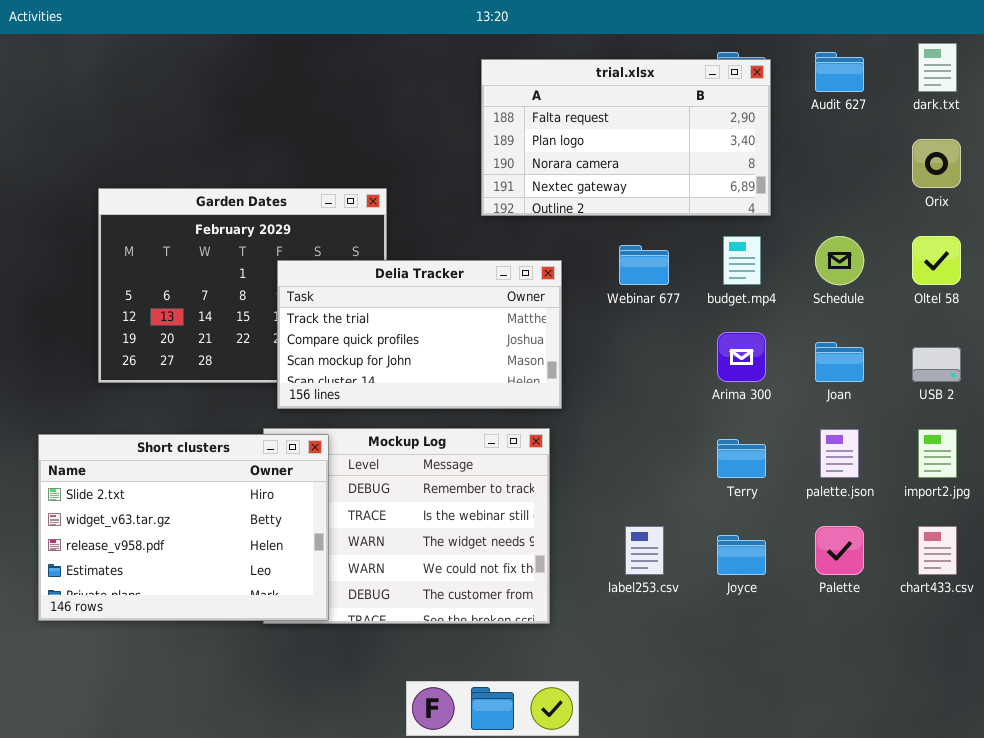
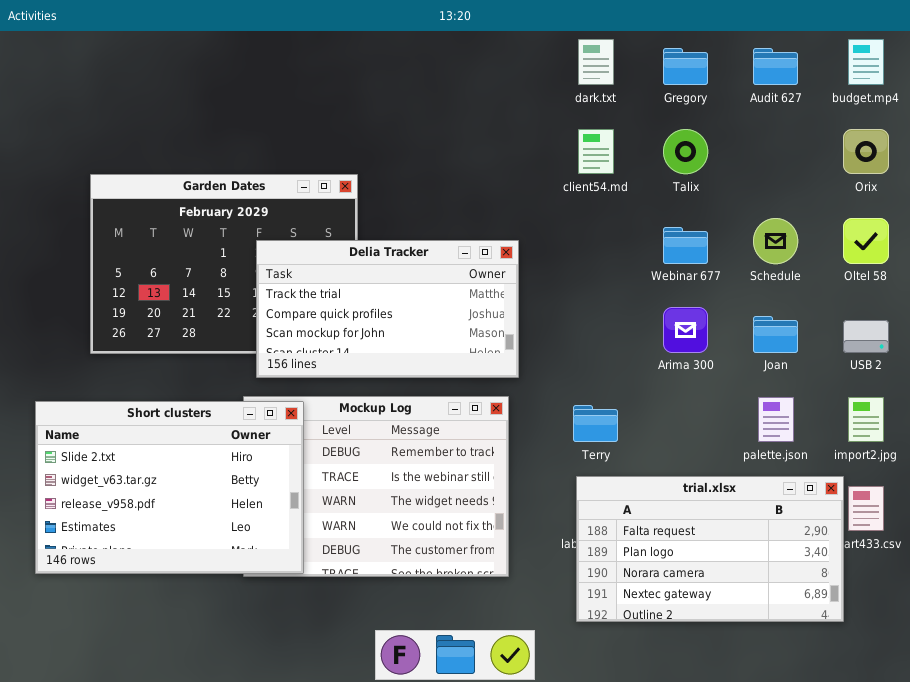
dark.txt: [918,43,957,92] -> [578,39,614,85], moved
trial.xlsx: [481,59,771,216] -> [576,476,844,622], moved
budget.mp4: [723,236,761,285] -> [848,39,884,85], moved
Webinar 677: [619,245,669,285] -> [663,227,708,264], moved
Terry: [717,439,766,478] -> [573,405,618,442], moved

